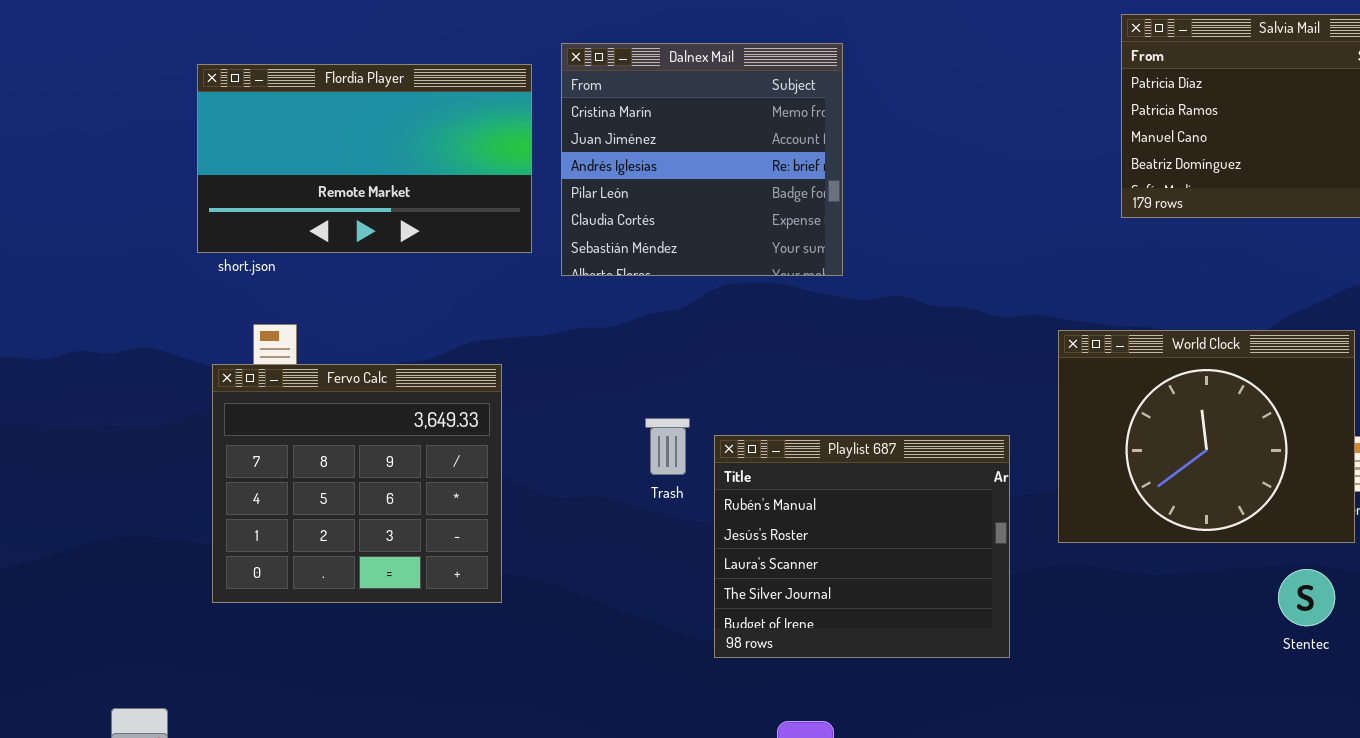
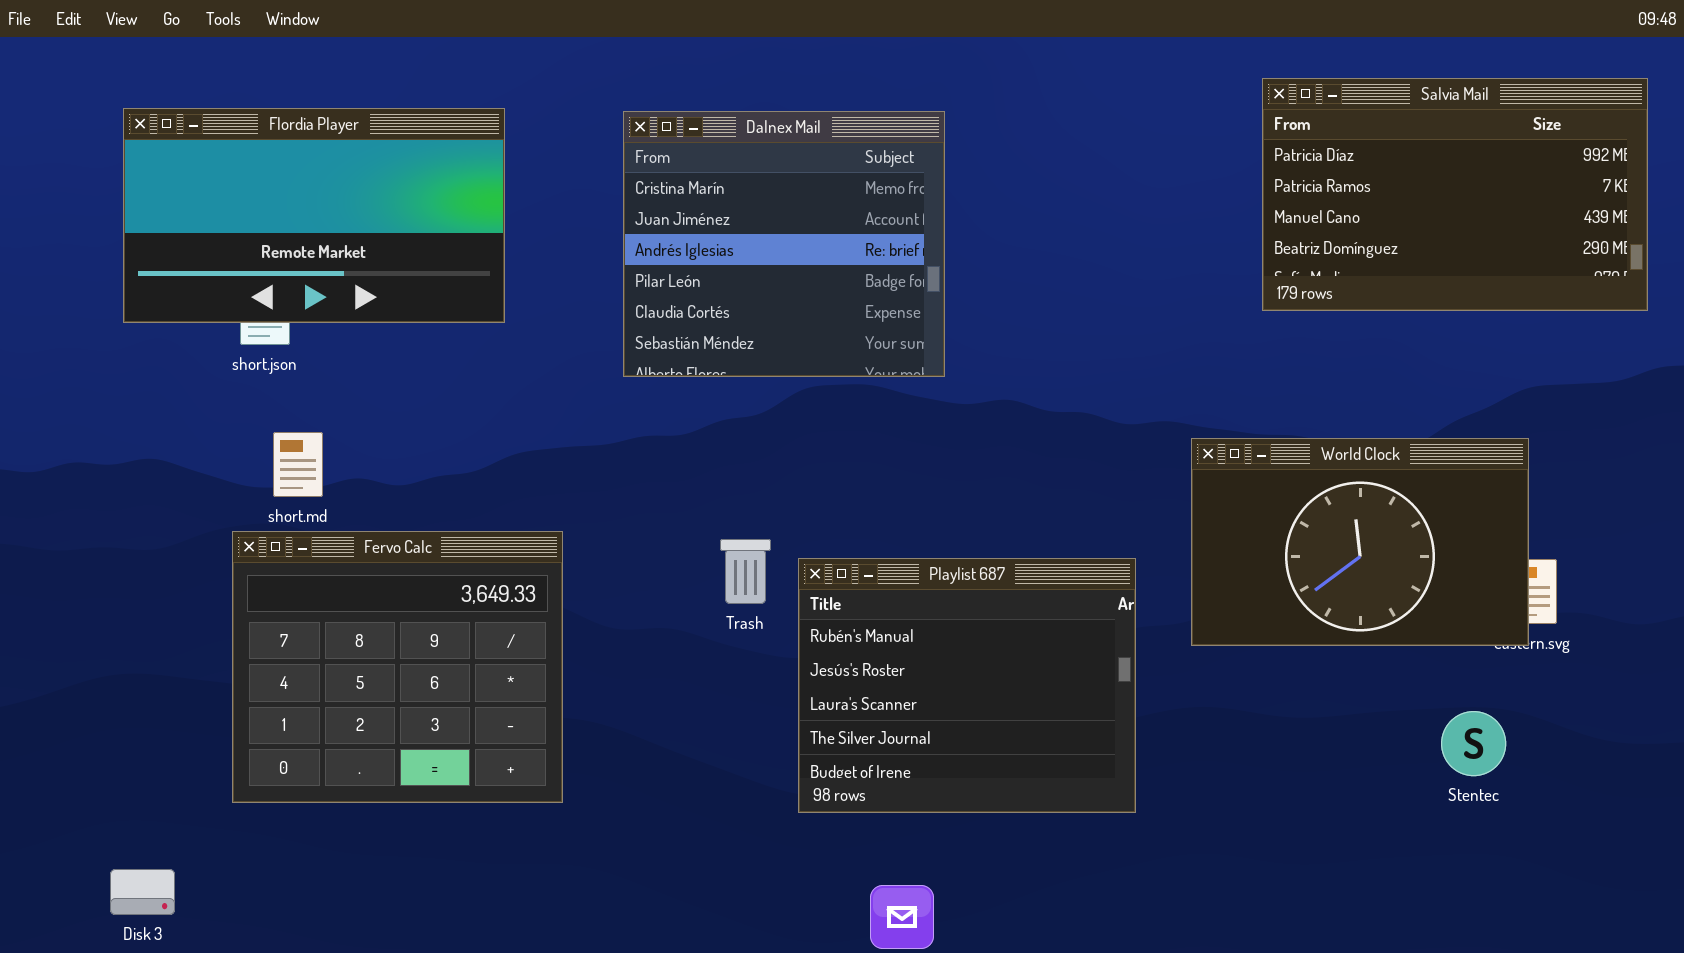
Flordia Player: [197,64,532,253] -> [123,108,505,323], moved
World Clock: [1058,330,1355,543] -> [1191,438,1529,646], resized
Fervo Calc: [212,364,502,603] -> [232,531,563,803], moved

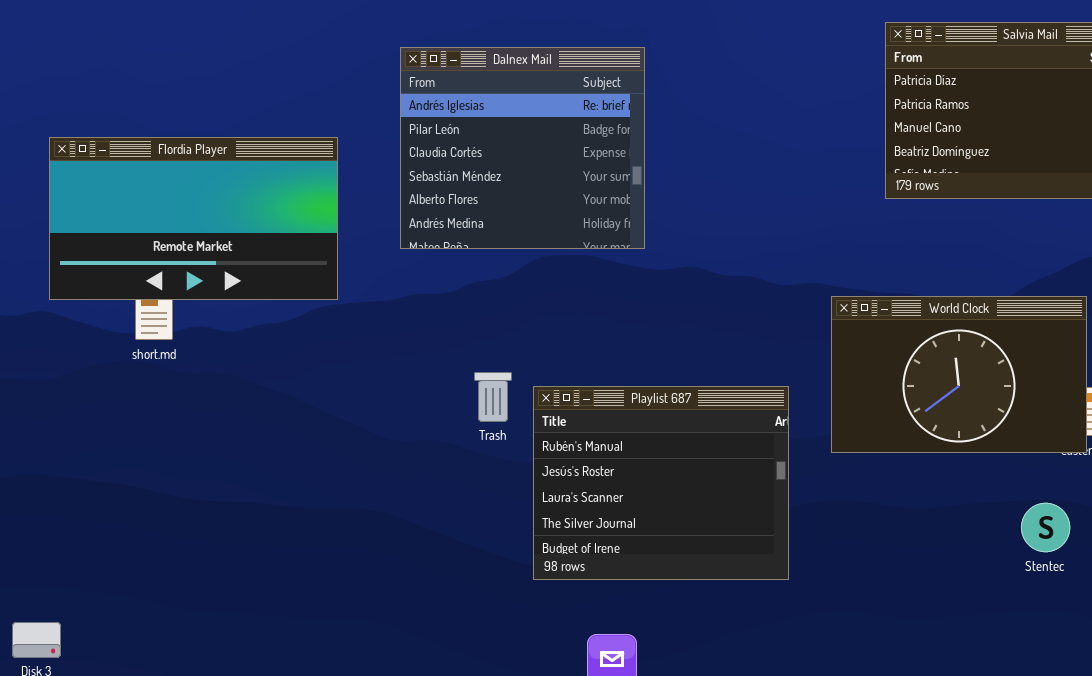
Flordia Player: [123,108,505,323] -> [49,137,338,300], moved
Dalnex Mail: [623,111,945,377] -> [400,47,645,249], scrolled down 2 rows
Fervo Calc: [232,531,563,803] -> none, closed

